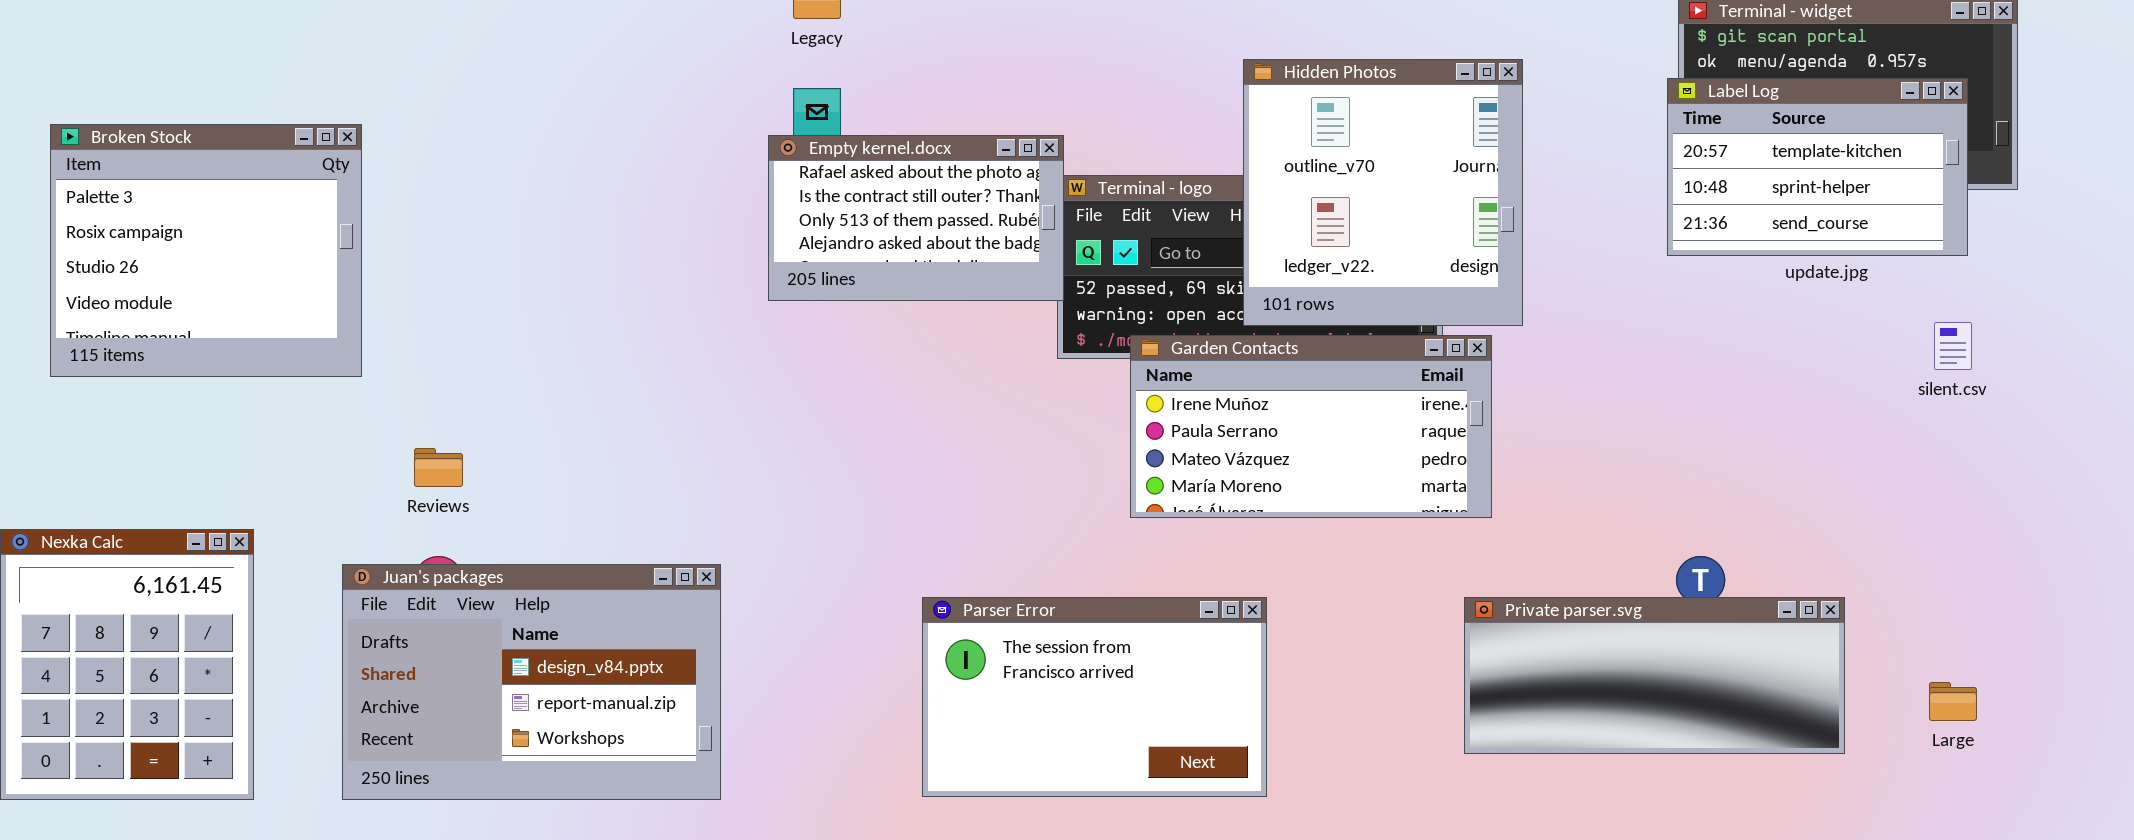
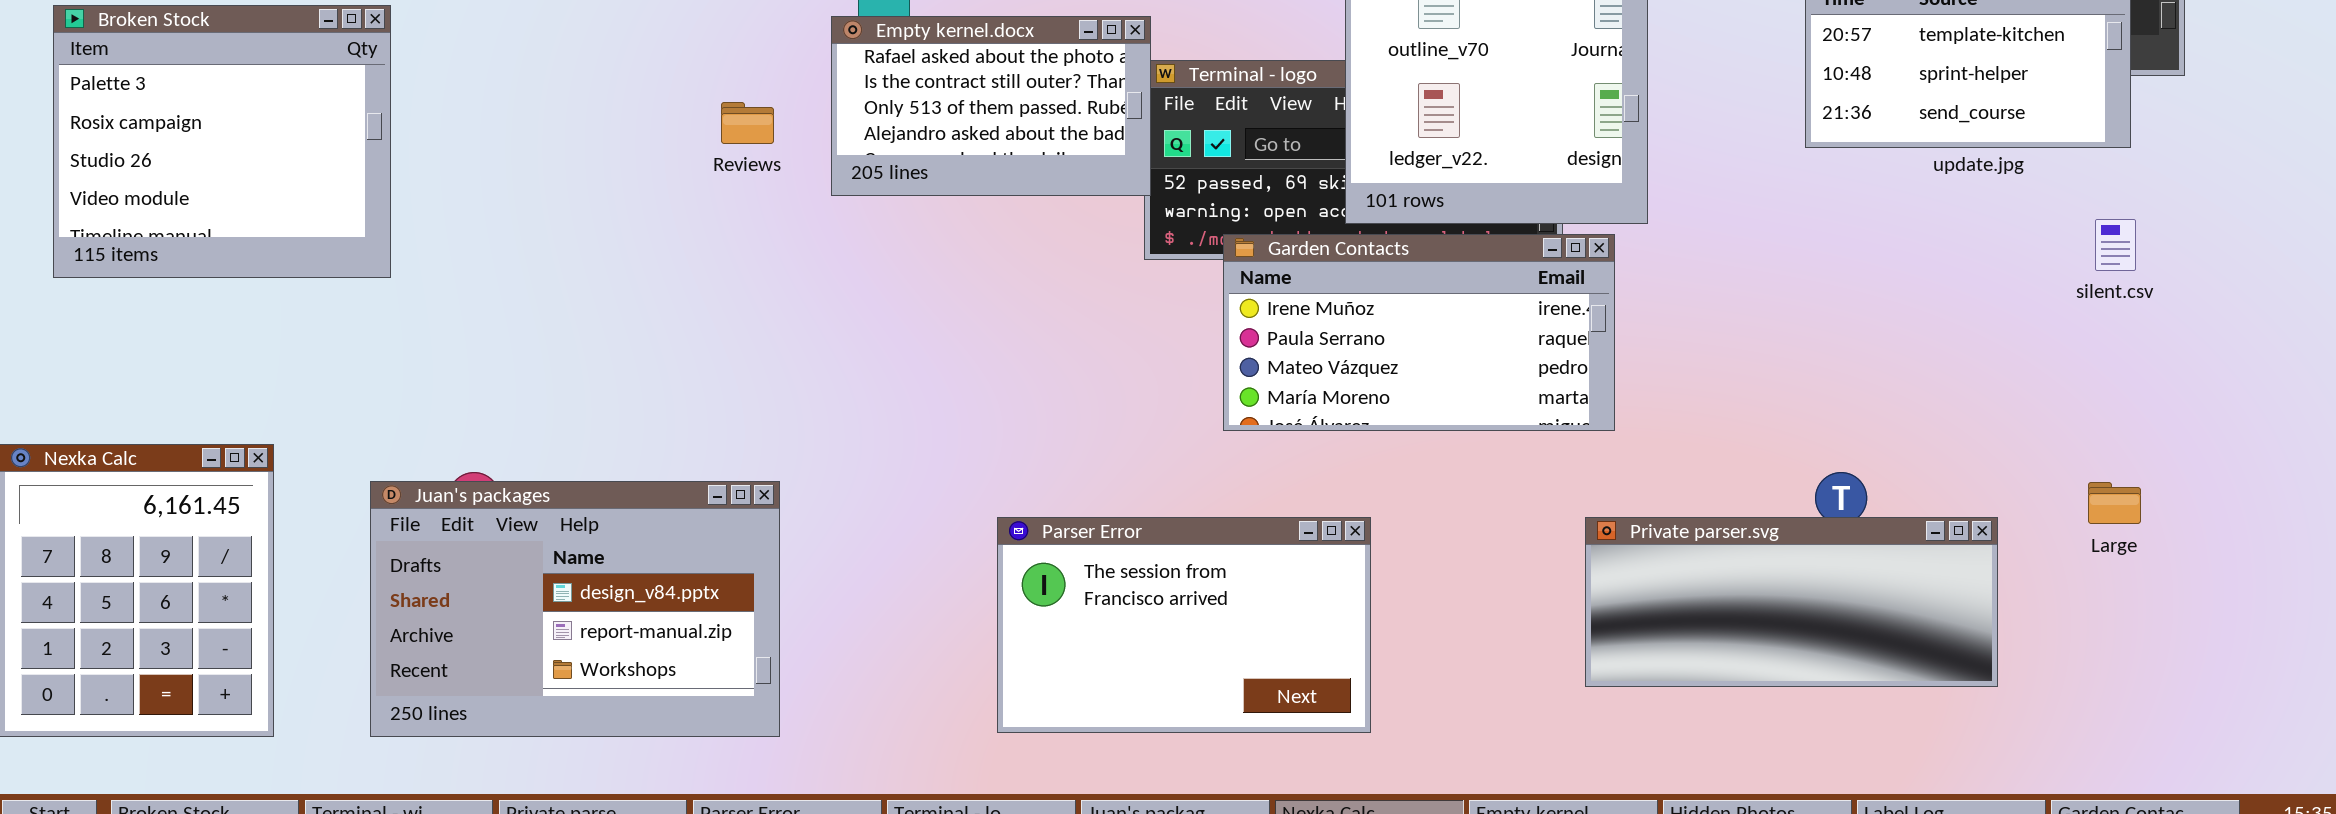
Reviews: [414,448,463,487] -> [721,102,774,144], moved
Large: [1929,682,1977,721] -> [2088,482,2141,524], moved

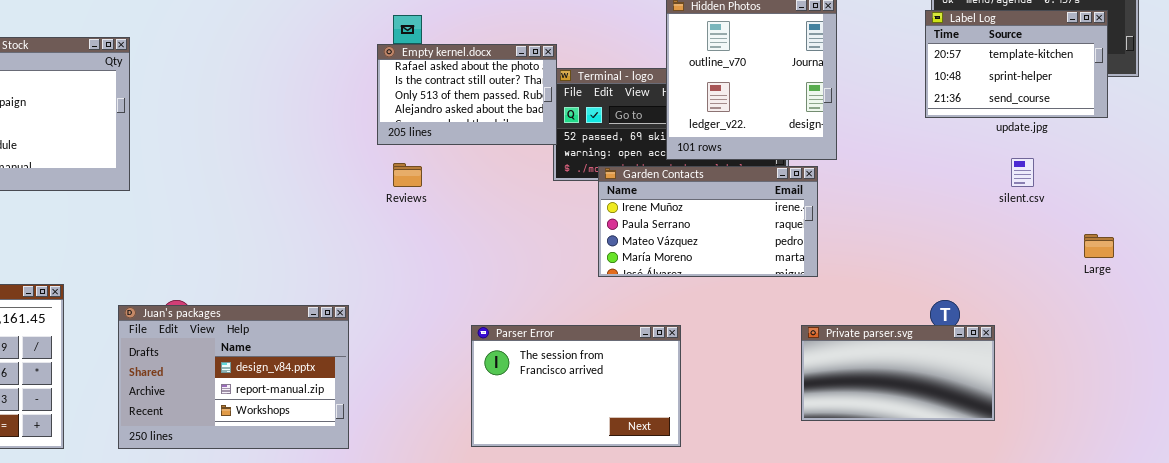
Reviews: [721,102,774,144] -> [393,163,422,187], moved
silent.csv: [2095,219,2136,271] -> [1011,158,1034,187], moved
Large: [2088,482,2141,524] -> [1084,234,1114,258], moved
Private parser.svg: [1585,517,1998,687] -> [801,325,995,421], resized

